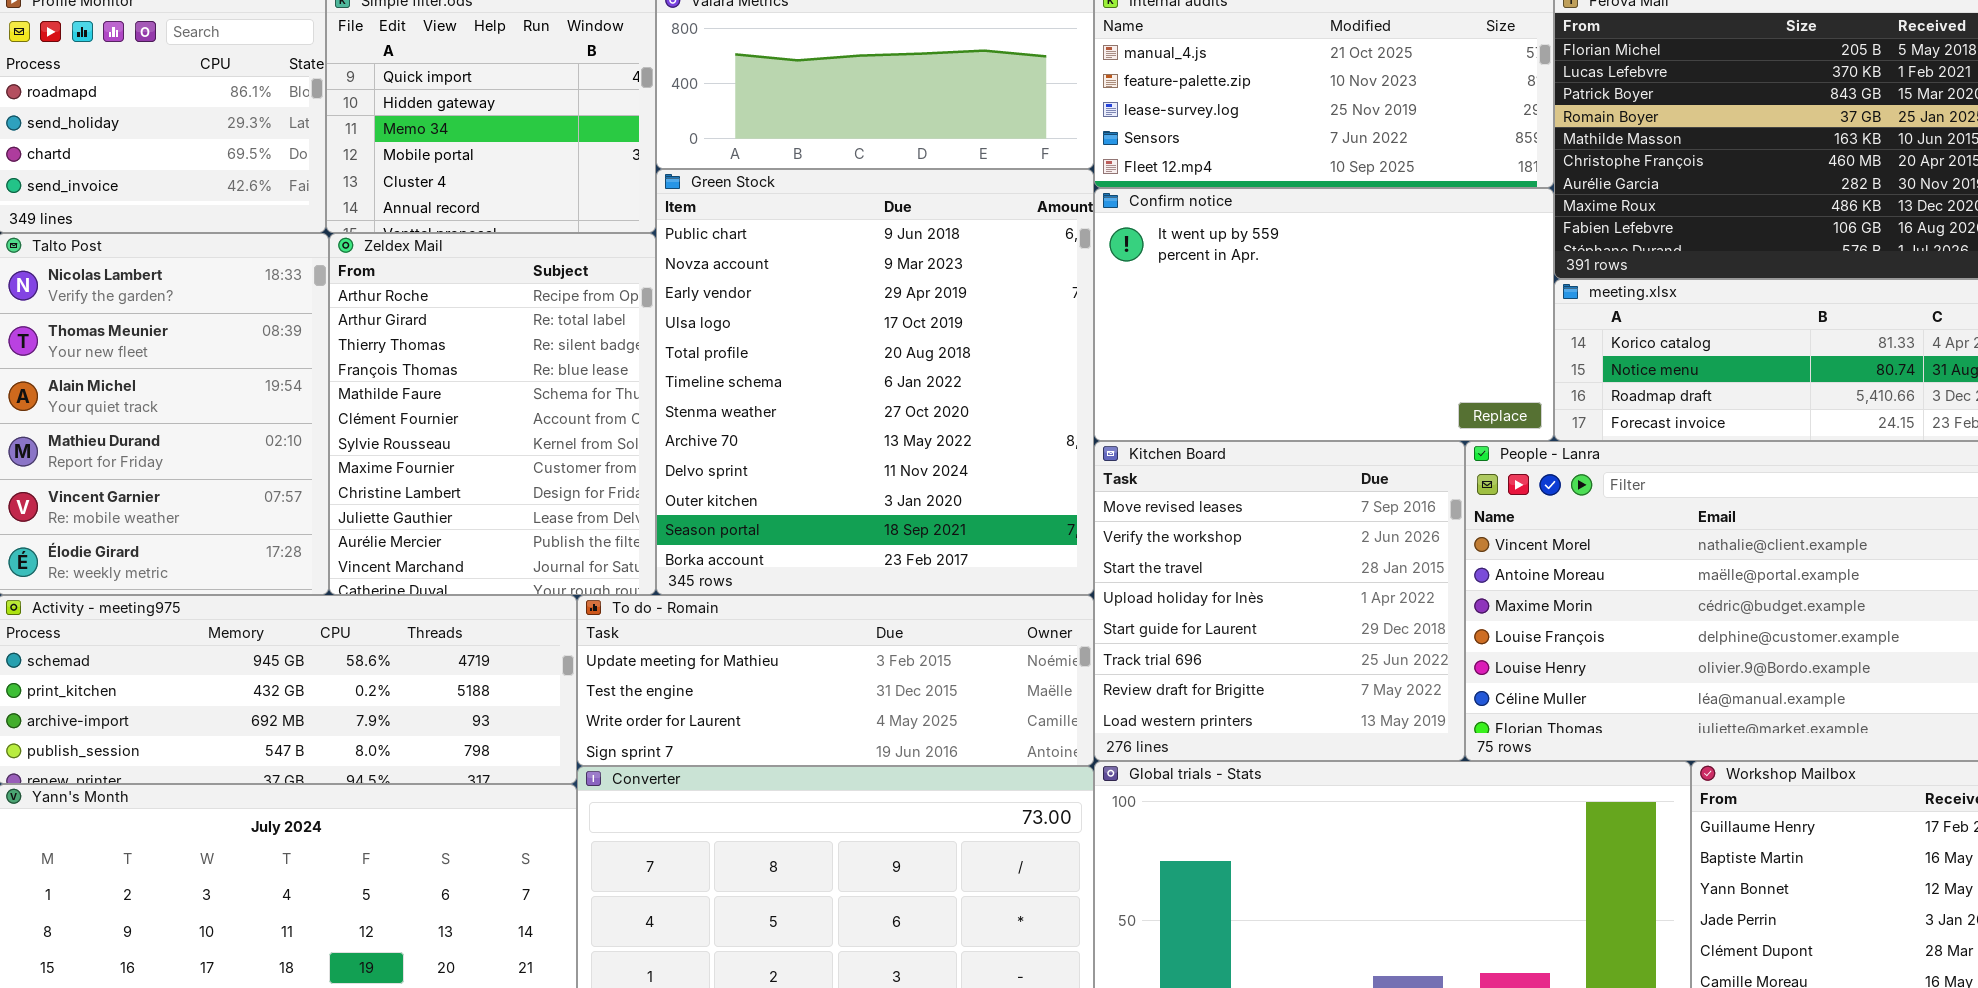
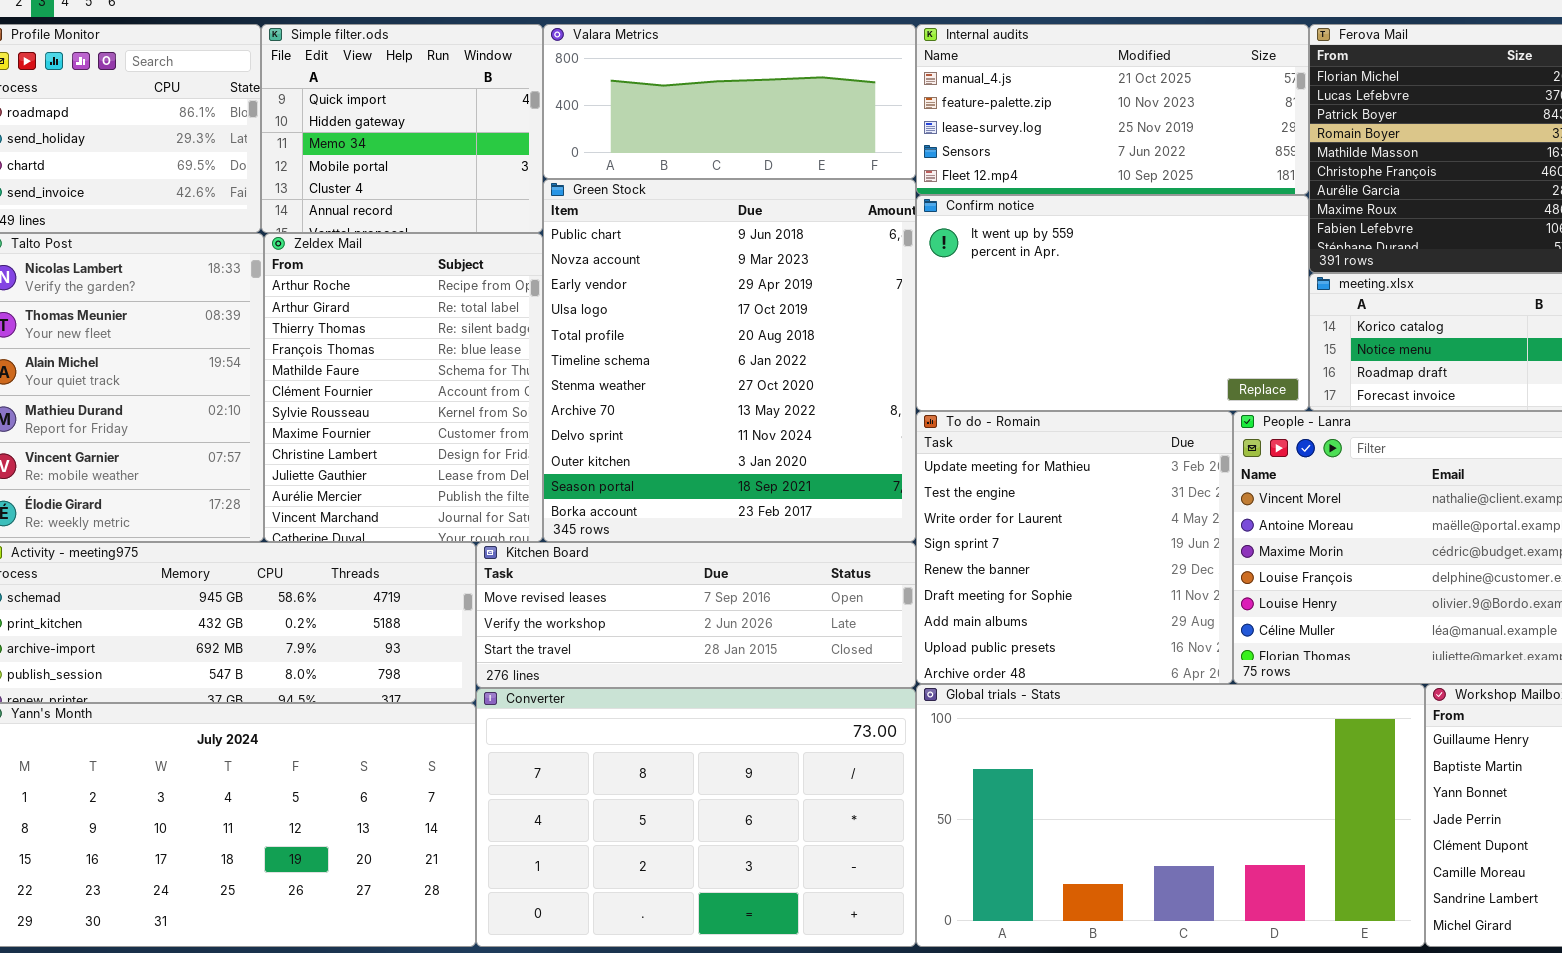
Kitchen Board: [1094,441,1465,761] -> [476,542,916,688], moved, resized
To do - Romain: [577,595,1094,766] -> [916,411,1233,684], moved, resized

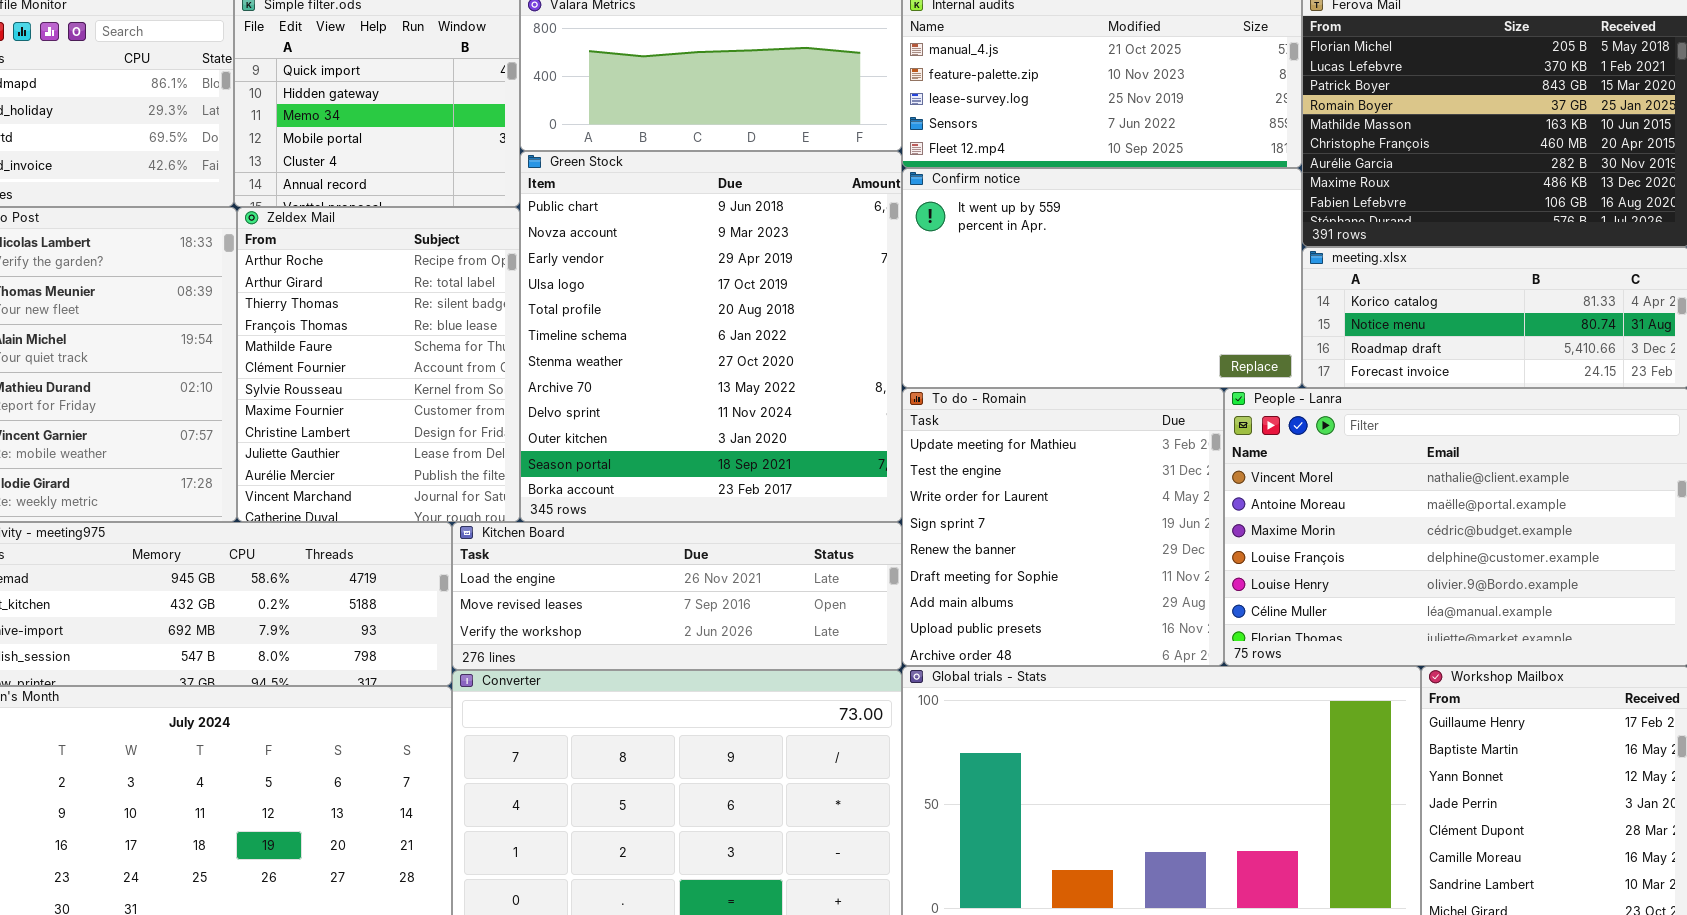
Kitchen Board: [476,542,916,688] -> [452,522,902,670], scrolled up 1 row

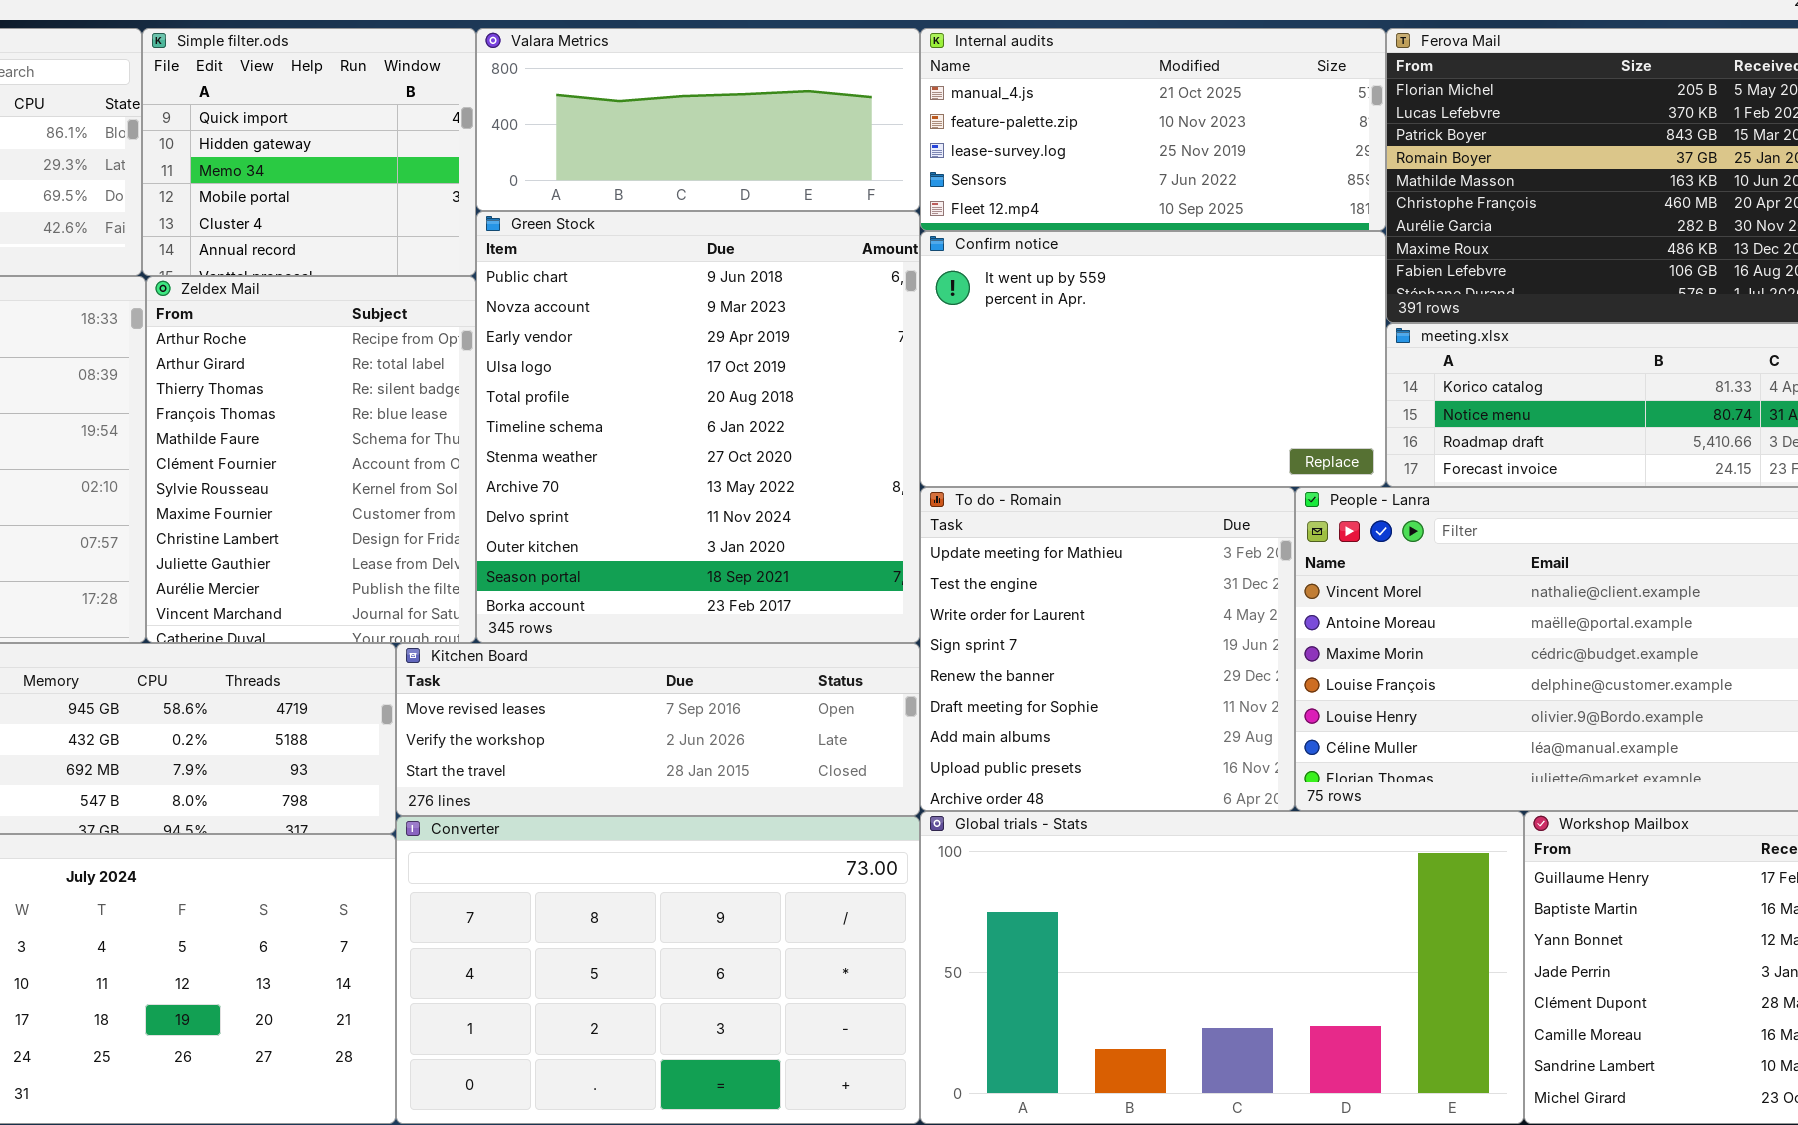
Kitchen Board: [452,522,902,670] -> [396,643,920,816], scrolled down 1 row

